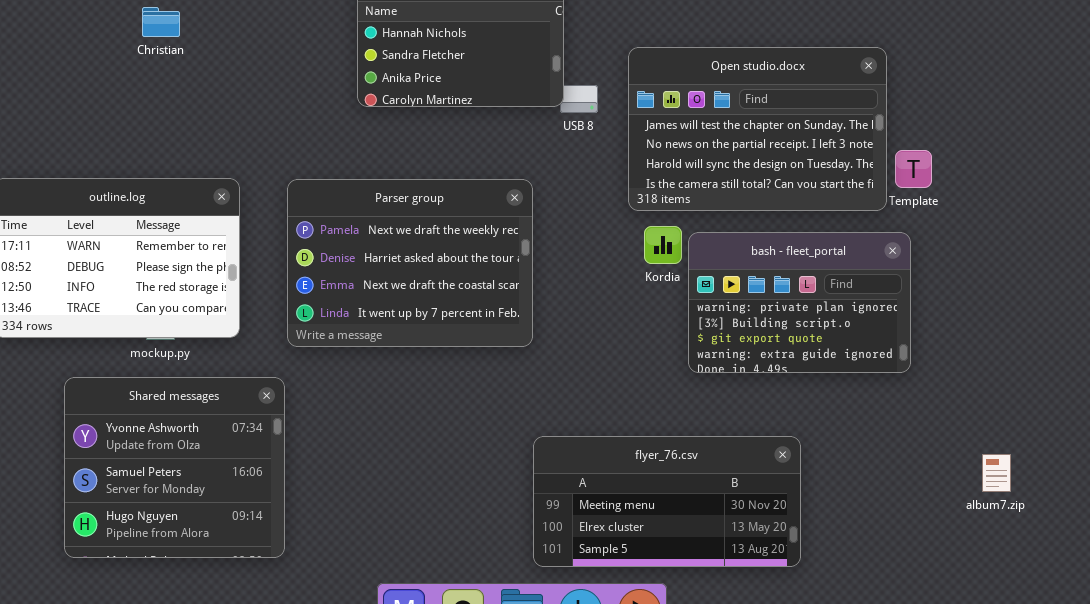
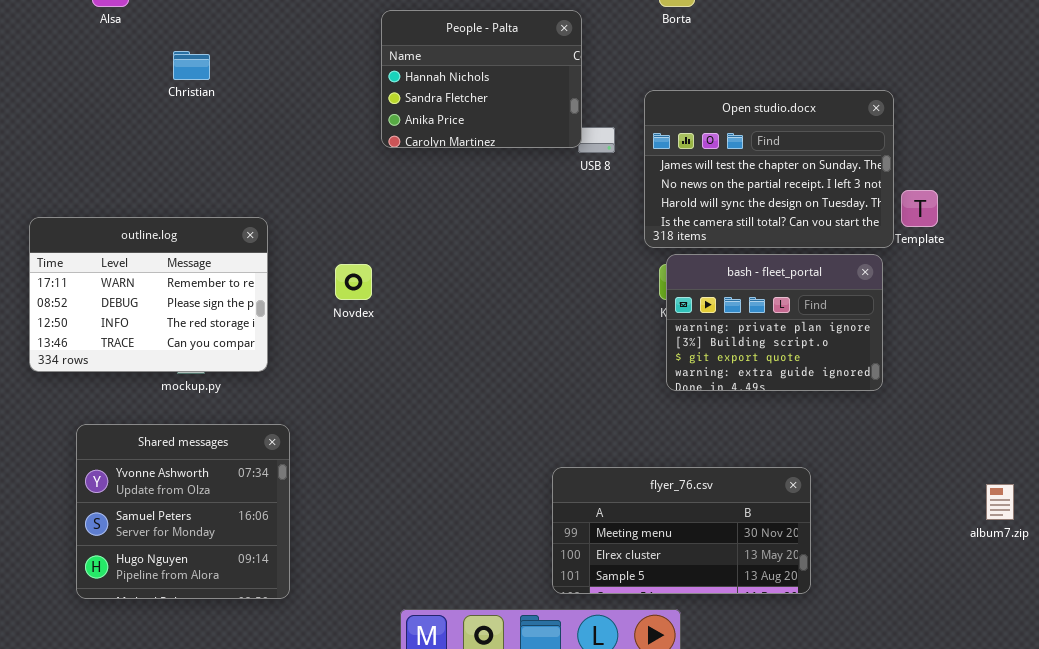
Parser group: [287,179,533,347] -> none, closed
bash - fleet_portal: [688,232,911,373] -> [666,254,883,391], moved
Shared messages: [64,377,285,558] -> [76,424,290,599], moved

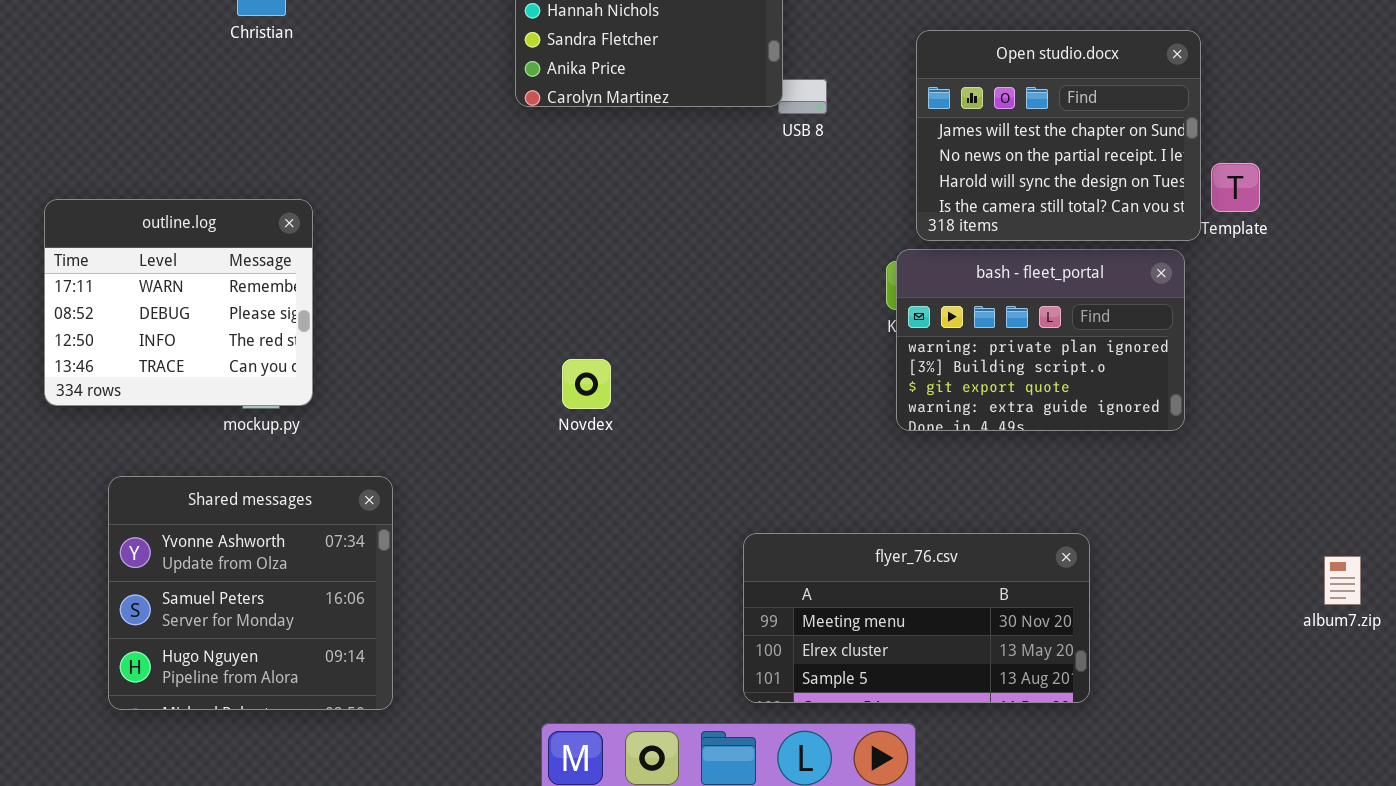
Open studio.docx: [644,90,894,248] -> [916,30,1201,241], resized
outline.log: [29,217,268,372] -> [44,199,313,406], resized
Novdex: [335,264,372,300] -> [562,359,611,409], moved

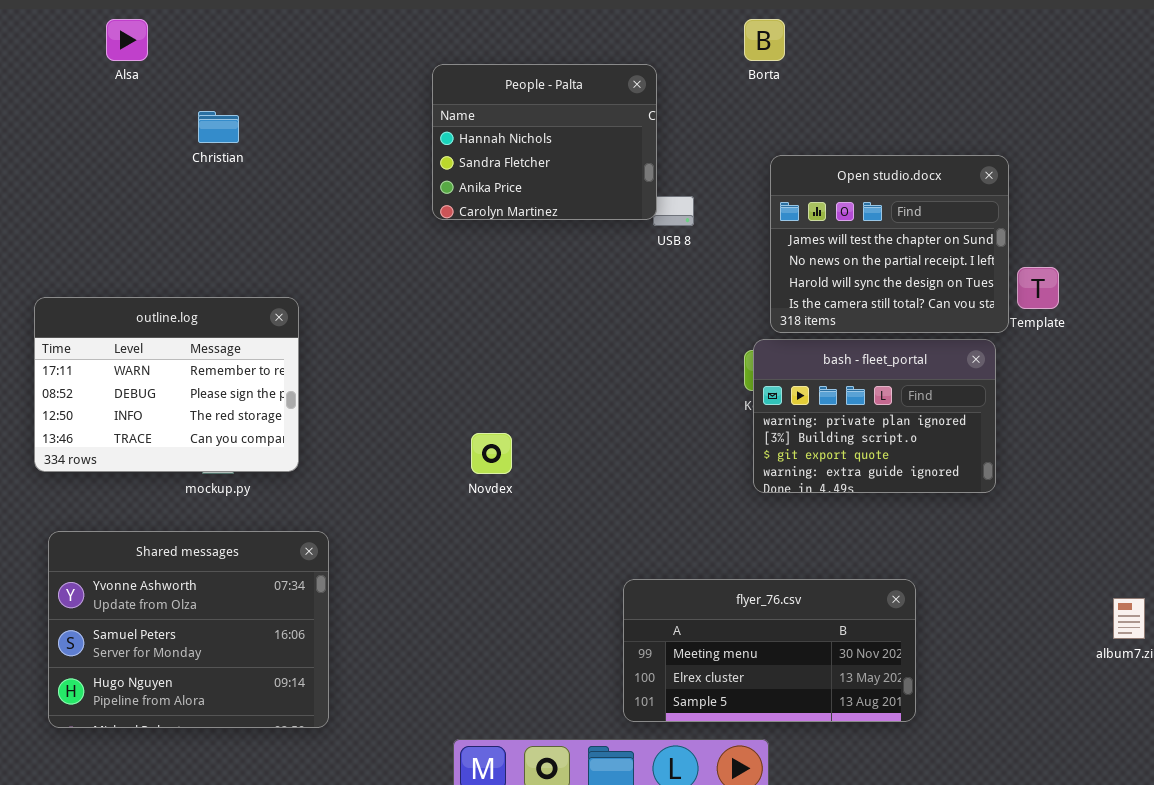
outline.log: [44,199,313,406] -> [34,297,299,472], resized
Shared messages: [108,476,393,710] -> [48,531,329,728], resized

